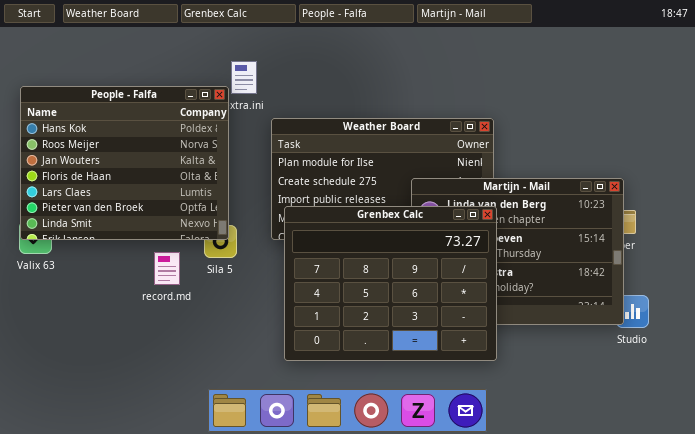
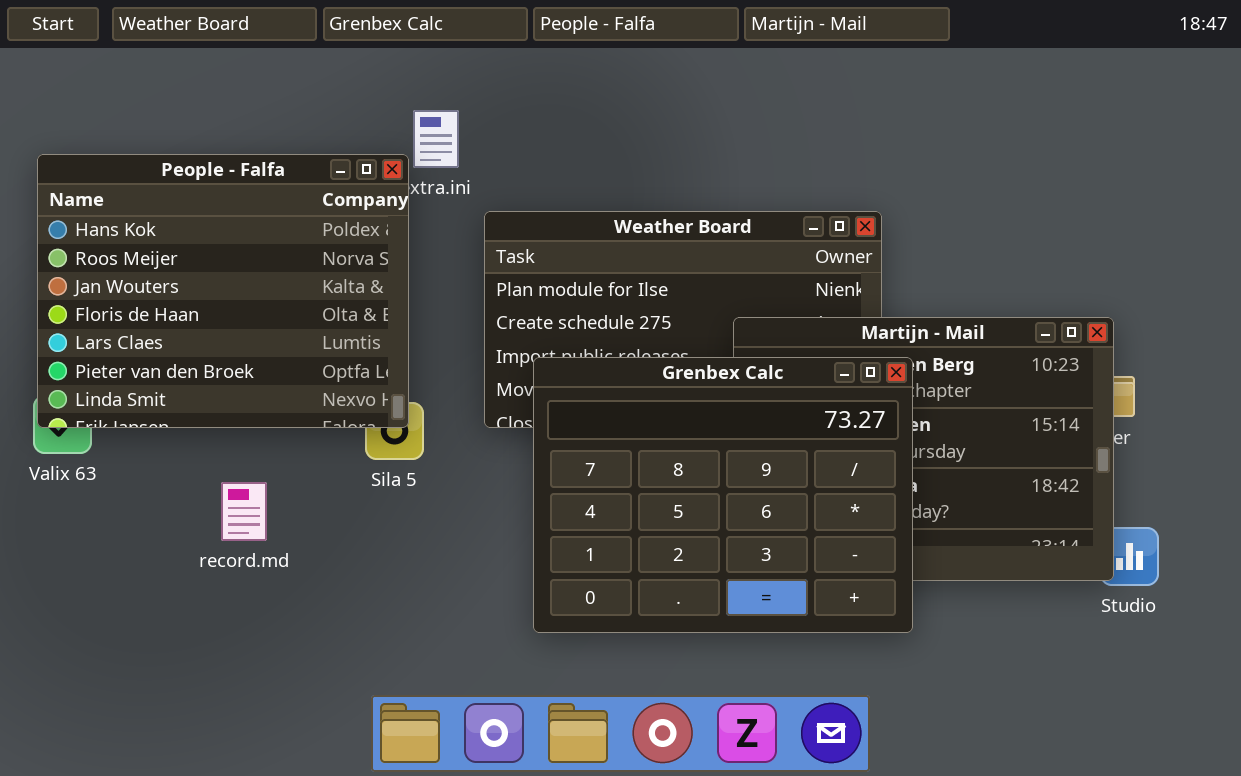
Grenbex Calc: [284,206,497,361] -> [533,357,913,633], moved
record.md: [154,252,180,285] -> [221,482,267,541], moved

